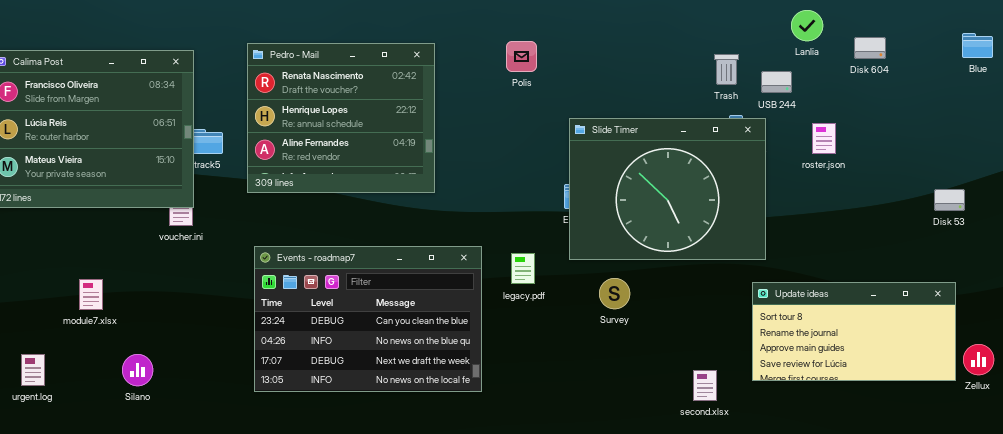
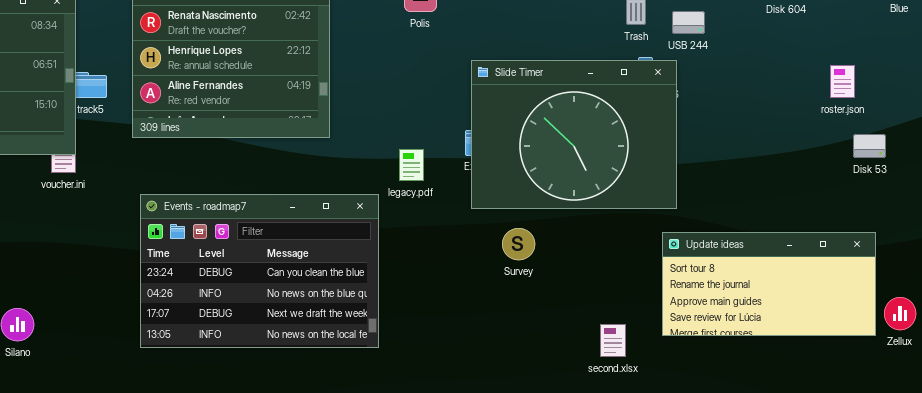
roster.json: [812,123,836,154] -> [830,65,855,98], moved
legacy.pdf: [511,253,535,284] -> [399,149,424,181], moved

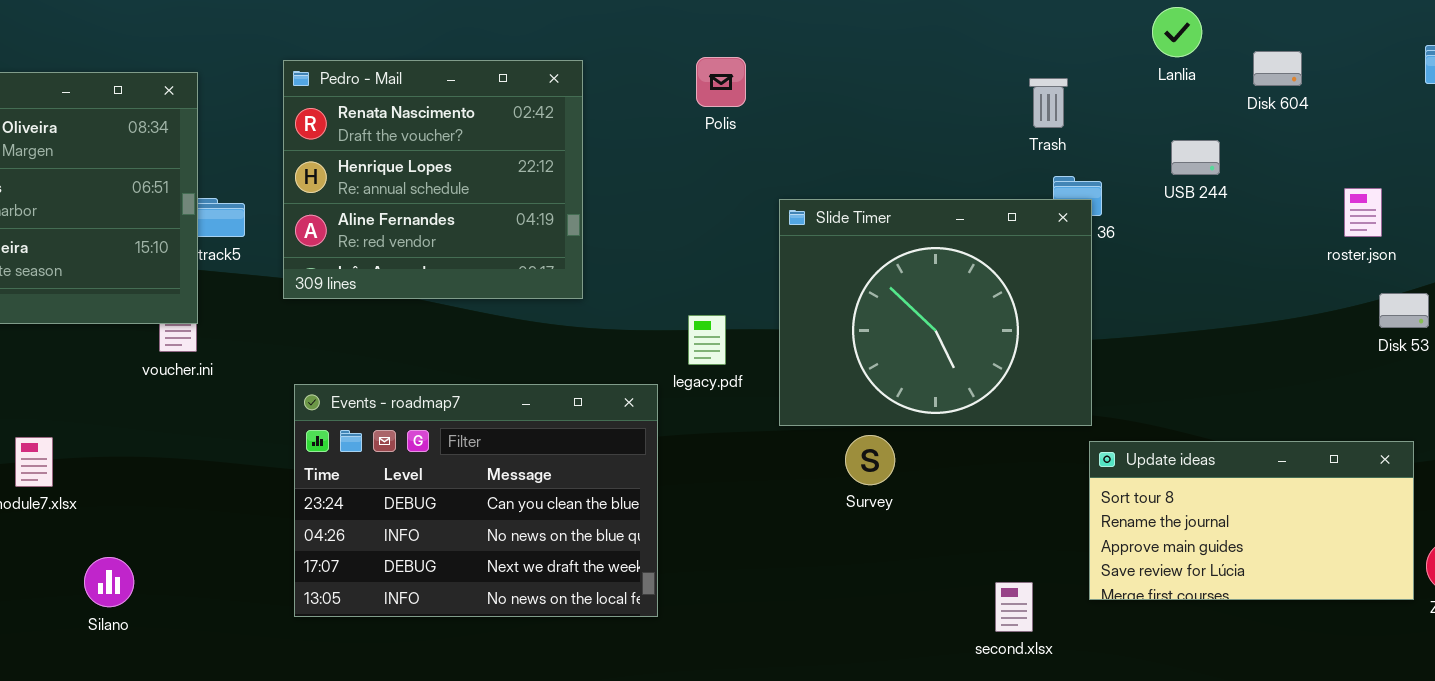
USB 244: [672,11,705,34] -> [1171,140,1220,175], moved
Slide Timer: [471,60,677,209] -> [779,199,1092,426], moved

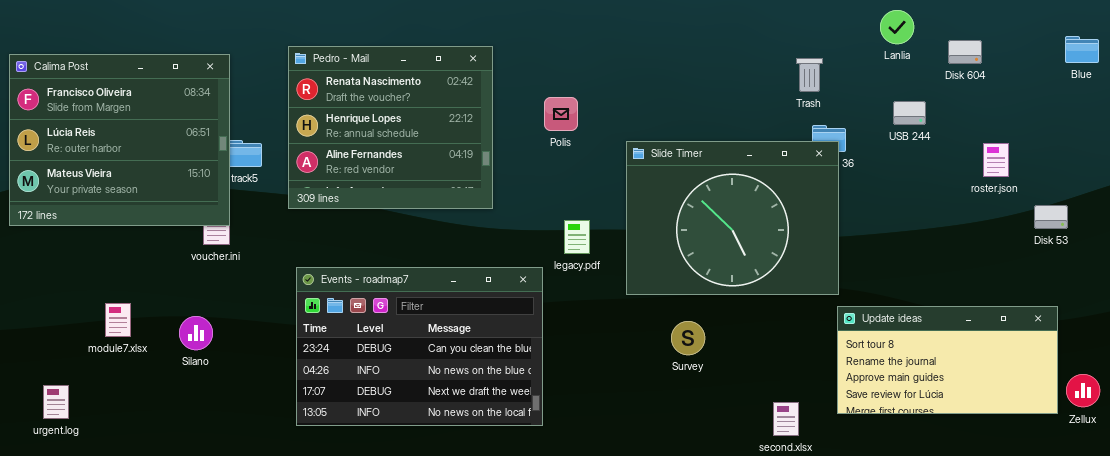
Polis: [696,57,746,107] -> [544,97,578,131], moved
roster.json: [1344,188,1382,237] -> [983,143,1009,177], moved
Survey: [845,435,895,485] -> [671,321,705,355], moved
Silano: [84,557,134,607] -> [179,316,213,350], moved

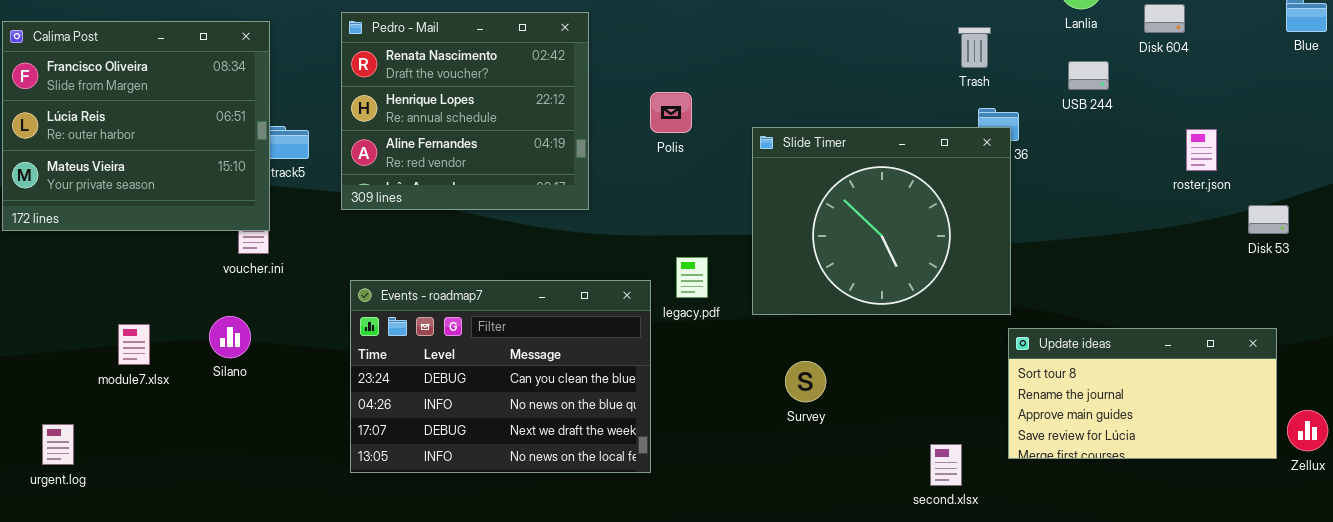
Polis: [544,97,578,131] -> [650,92,692,133], moved
USB 244: [893,101,926,125] -> [1068,61,1109,90], moved
legacy.pdf: [564,220,590,254] -> [676,257,708,298], moved
Silano: [179,316,213,350] -> [209,316,251,358], moved
Survey: [671,321,705,355] -> [785,361,826,402], moved

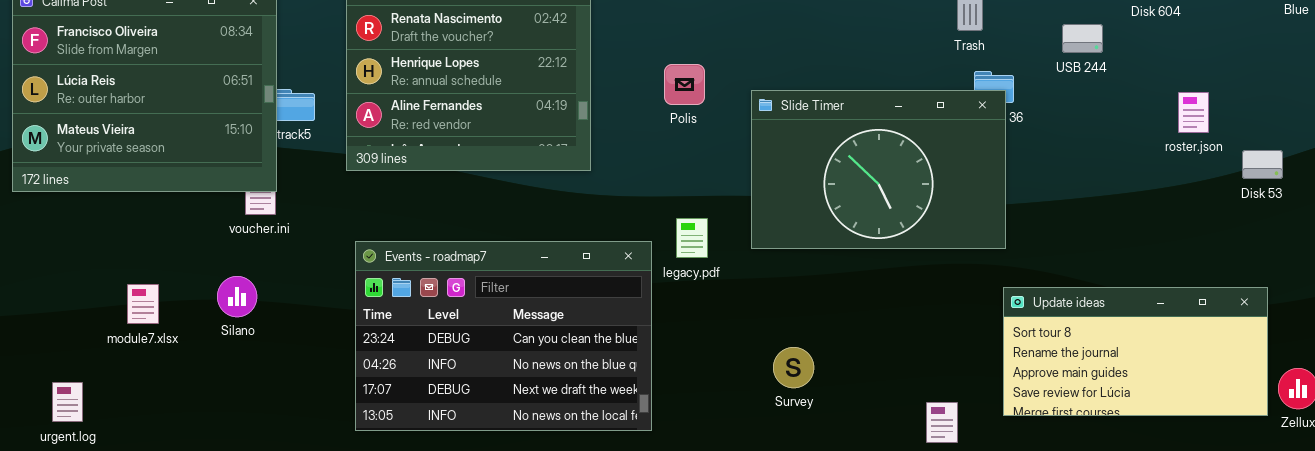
Polis: [650,92,692,133] -> [664,64,705,105], moved
Slide Timer: [752,127,1011,315] -> [751,90,1006,249], resized
Disk 53: [1248,205,1289,234] -> [1242,150,1283,179], moved
Survey: [785,361,826,402] -> [773,347,814,388], moved

